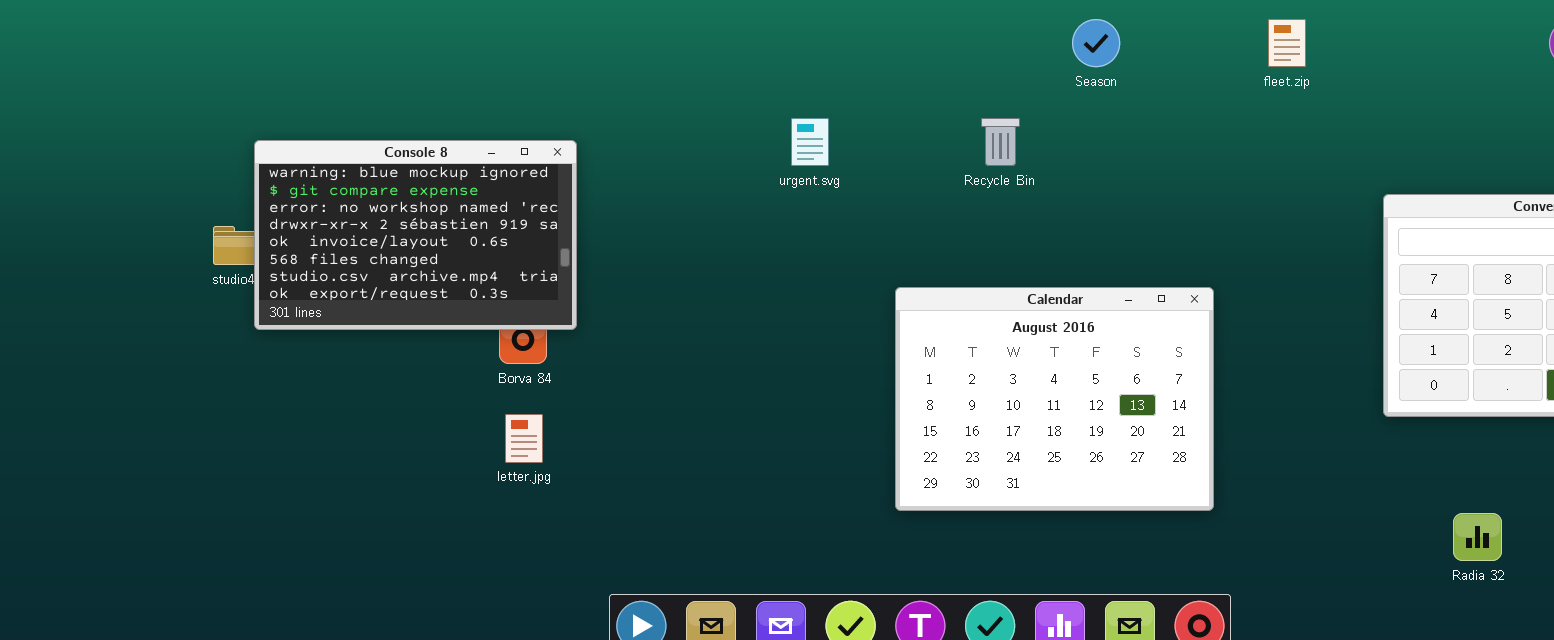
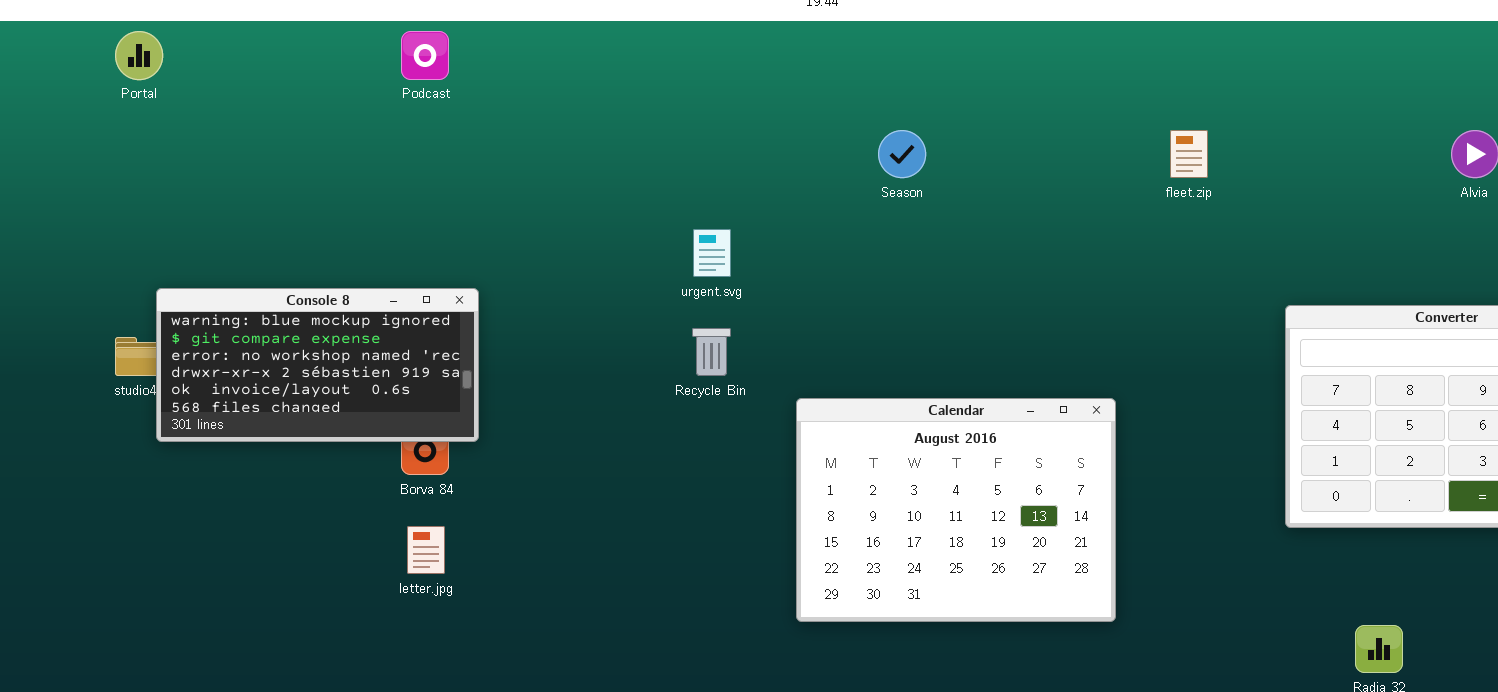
Season: [1072,19,1120,67] -> [878,130,926,178], moved
Recycle Bin: [981,118,1020,166] -> [692,328,731,376], moved
Console 8: [254,140,577,330] -> [156,288,479,442], resized

